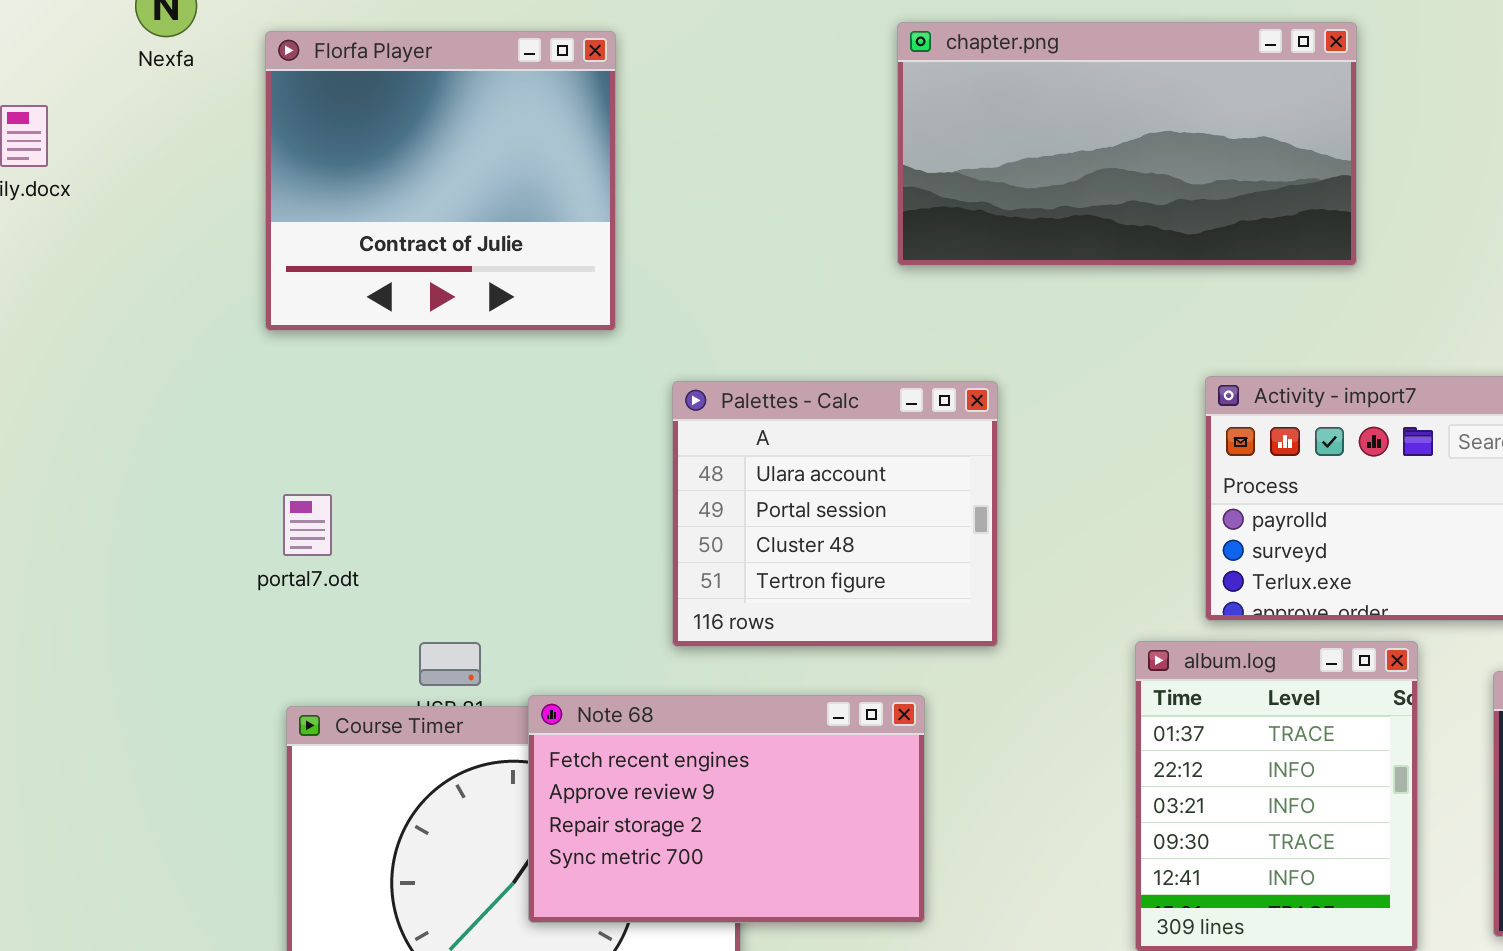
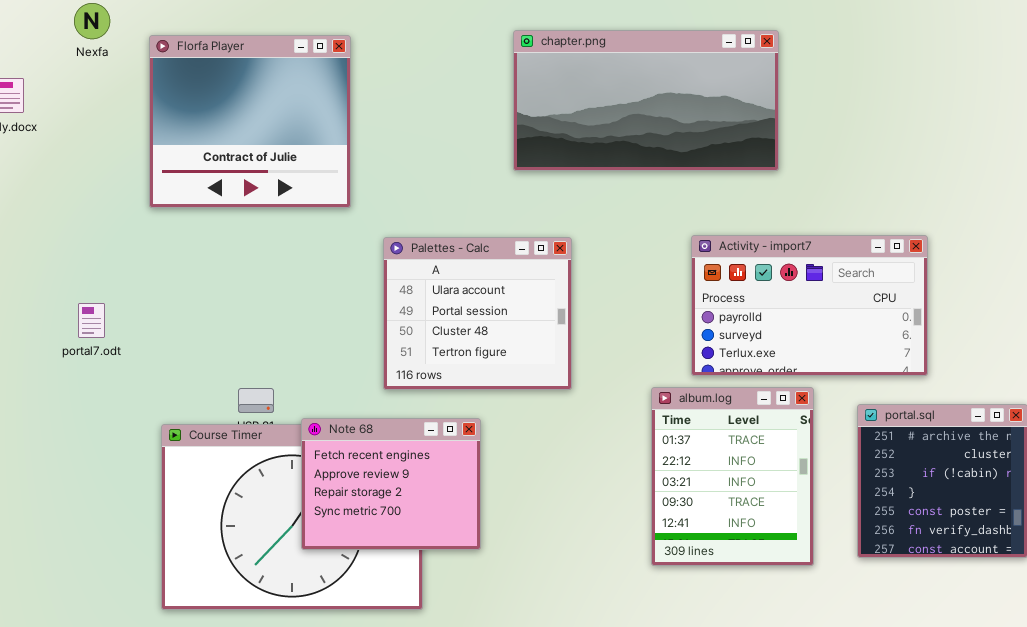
portal7.odt: [283,494,332,556] -> [78,303,105,338], moved
Note 68: [528,695,925,923] -> [301,418,481,550], resized

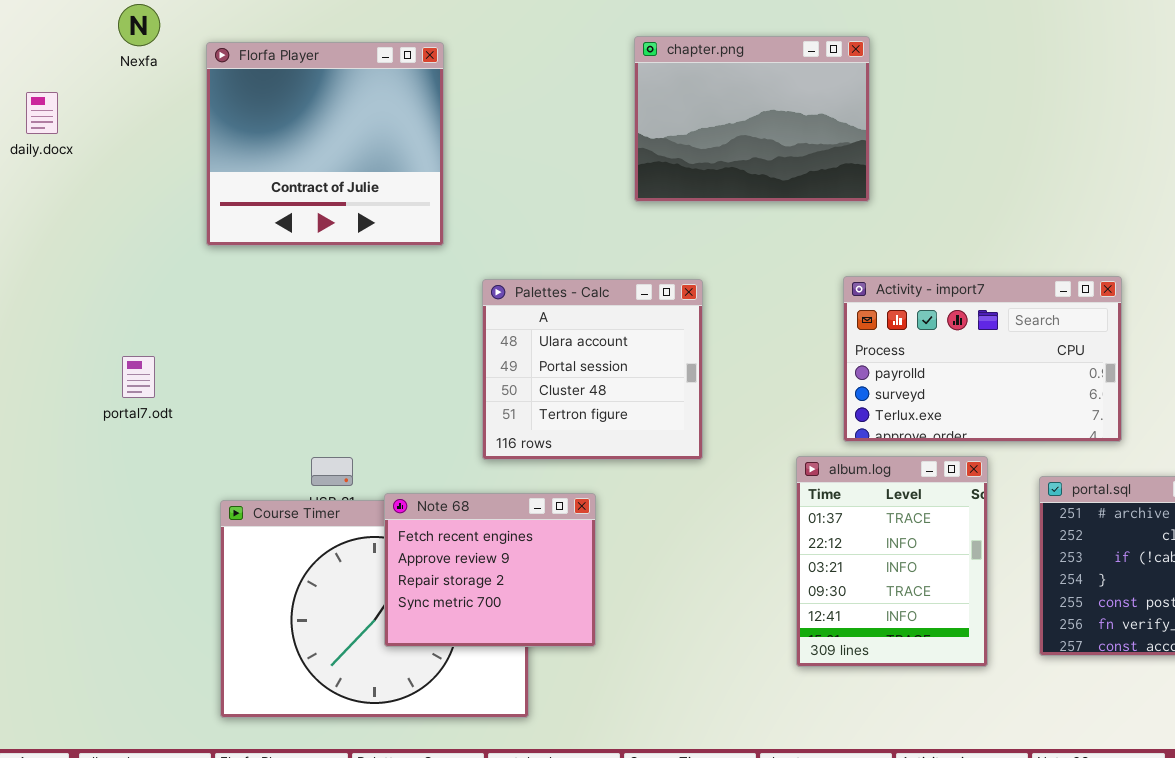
chapter.png: [513,30,779,171] -> [634,36,870,202], resized

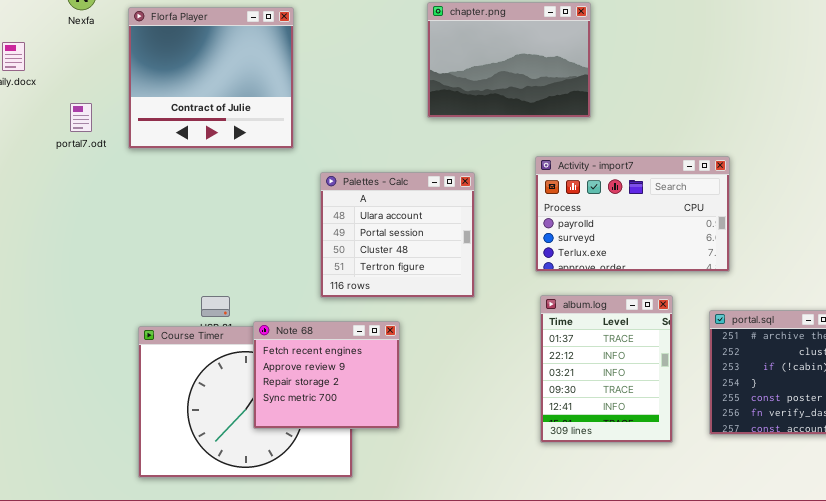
Activity - import7: [843,276,1122,442] -> [535,156,730,272], moved
portal7.odt: [122,356,155,398] -> [70,103,92,132], moved

